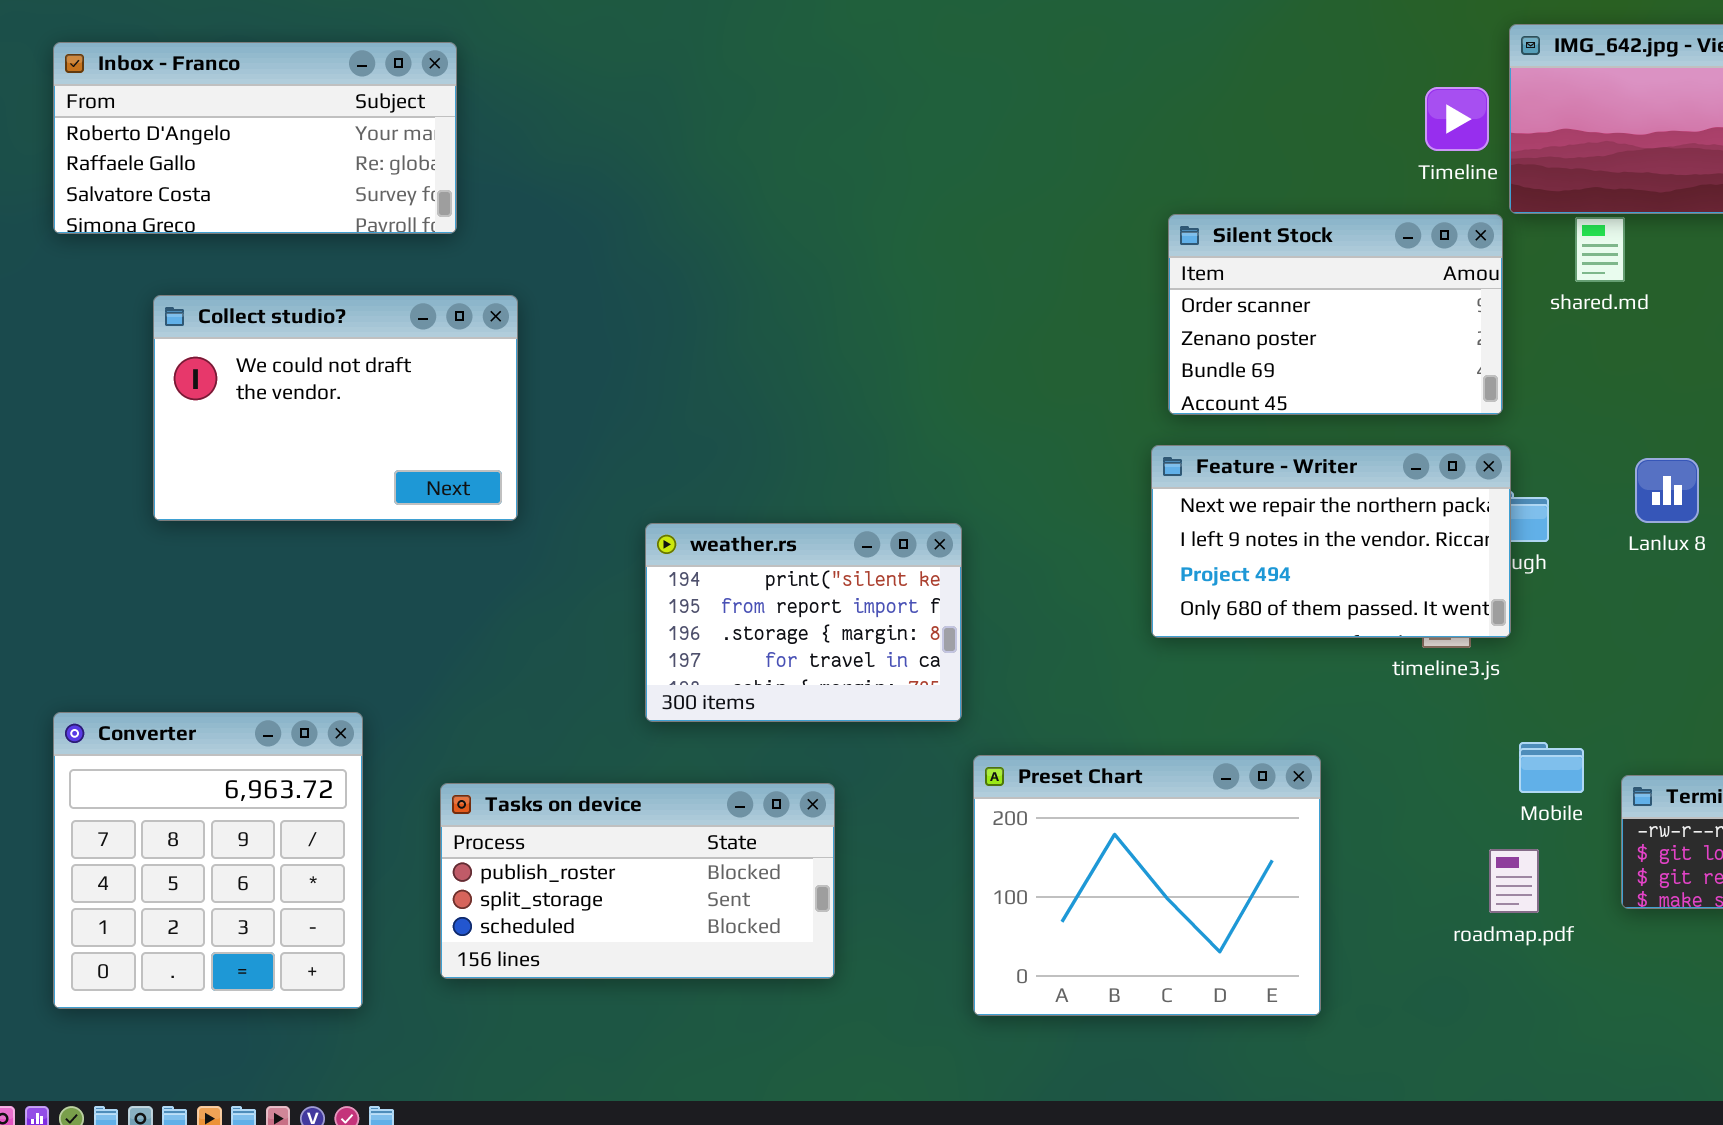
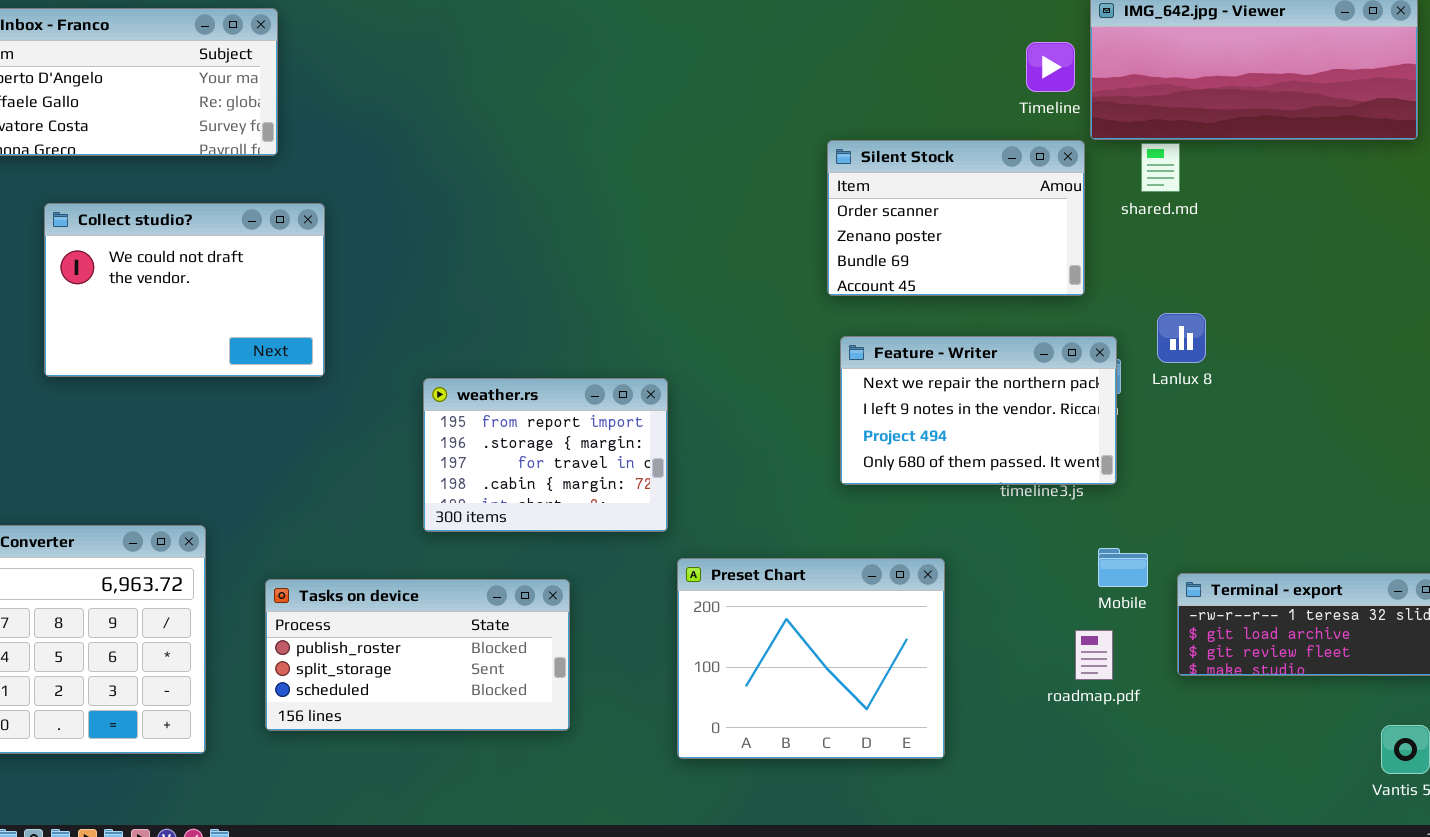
Feature - Writer: [1151,445,1511,638] -> [840,336,1117,485], moved
Lanlux 8: [1635,458,1699,523] -> [1157,313,1206,363], moved
weather.rs: [645,523,962,722] -> [423,378,668,532], scrolled down 1 row

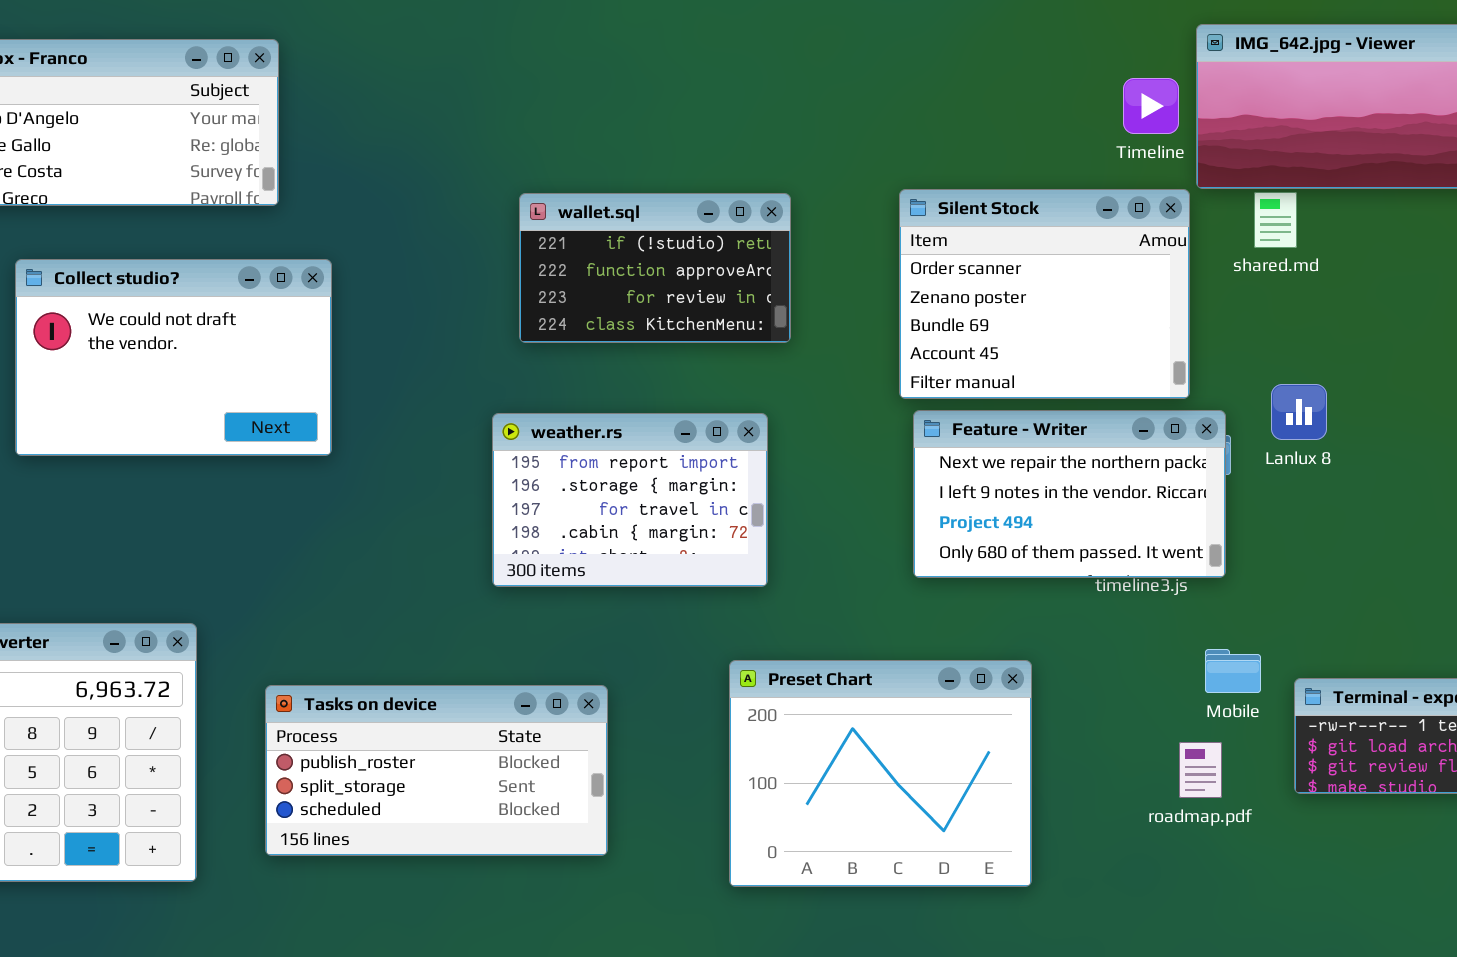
Silent Stock: [827,140,1085,296] -> [899,189,1190,399], resized
wallet.sql: none -> [519,193,791,343], opened
weather.rs: [423,378,668,532] -> [492,413,768,587], moved

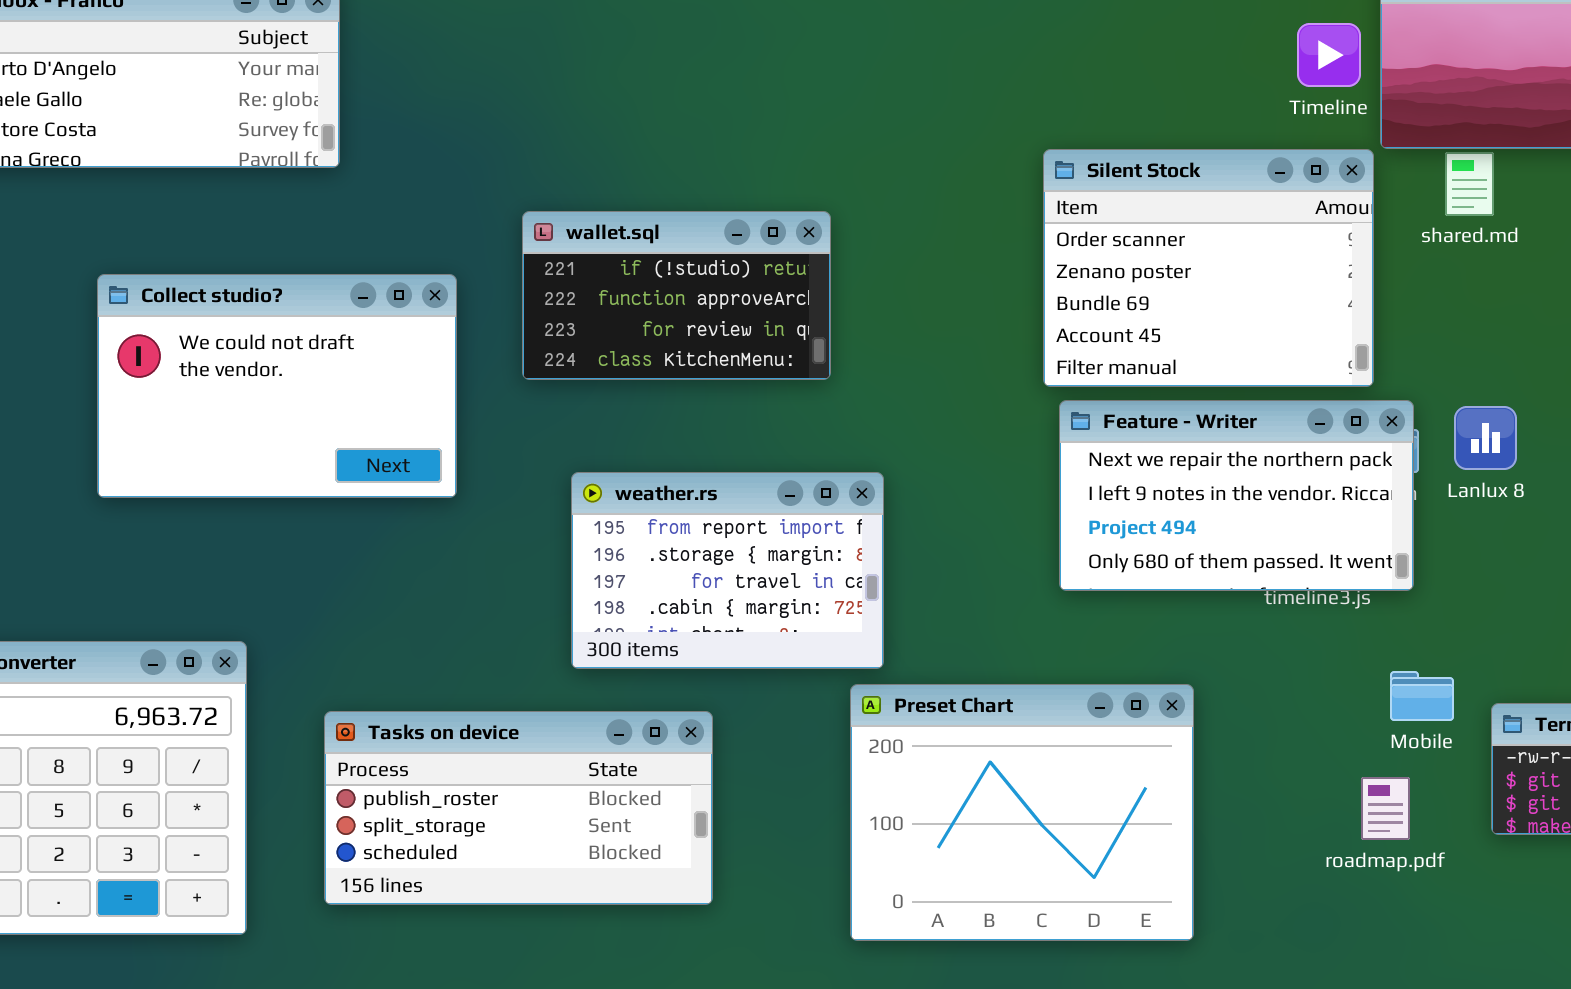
wallet.sql: [519,193,791,343] -> [522,211,831,380], moved
Collect studio?: [15,259,332,456] -> [97,274,457,498], moved
Lanlux 8: [1271,384,1327,440] -> [1454,406,1517,470], moved
weather.rs: [492,413,768,587] -> [571,472,884,669], moved

